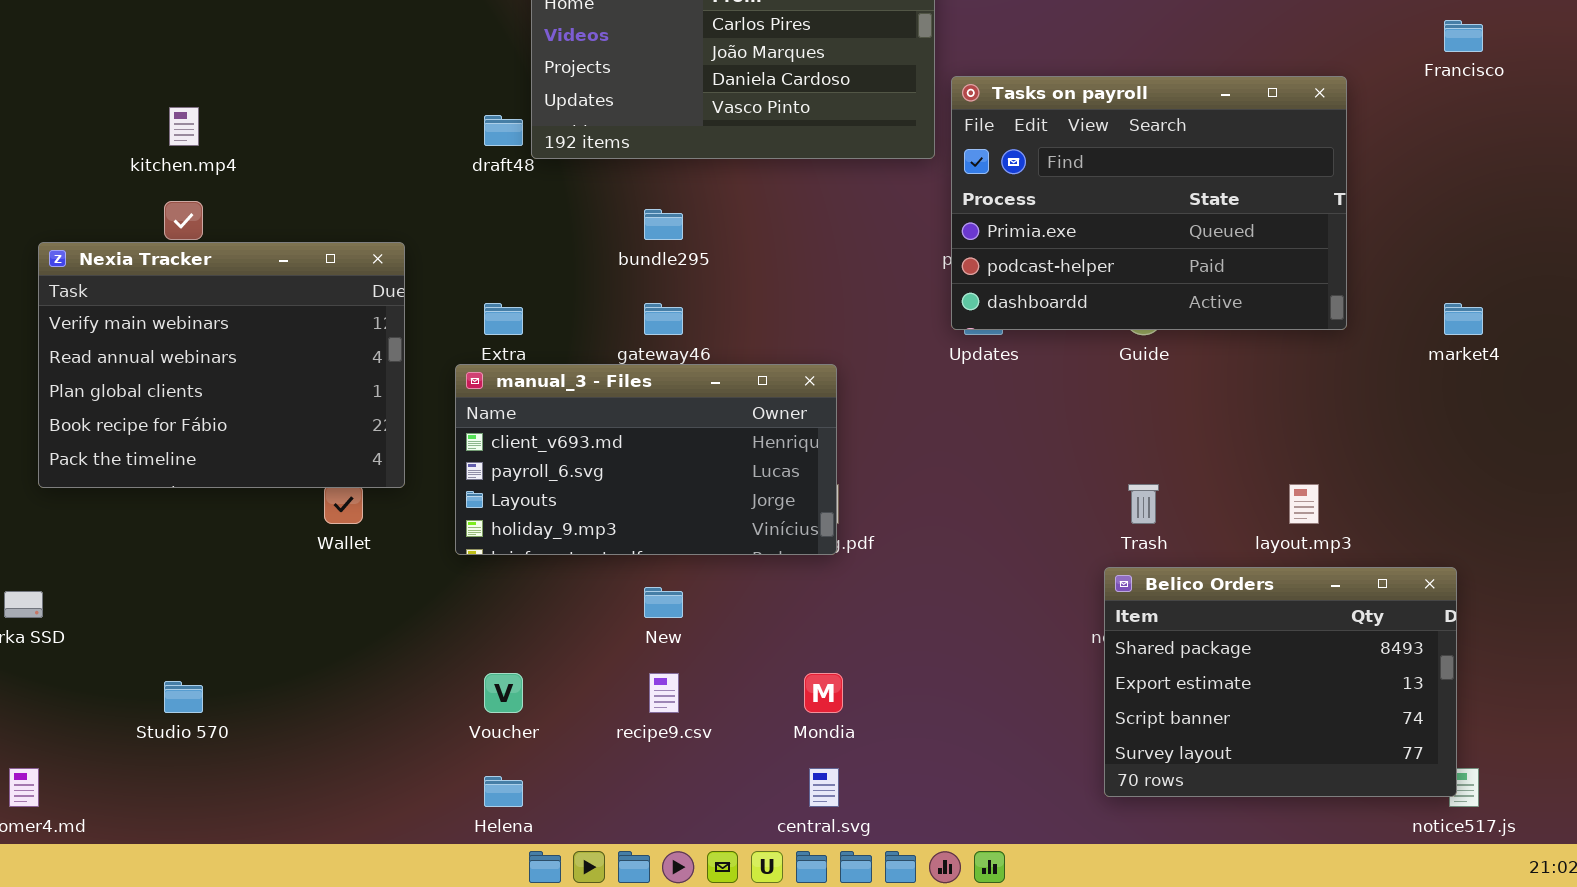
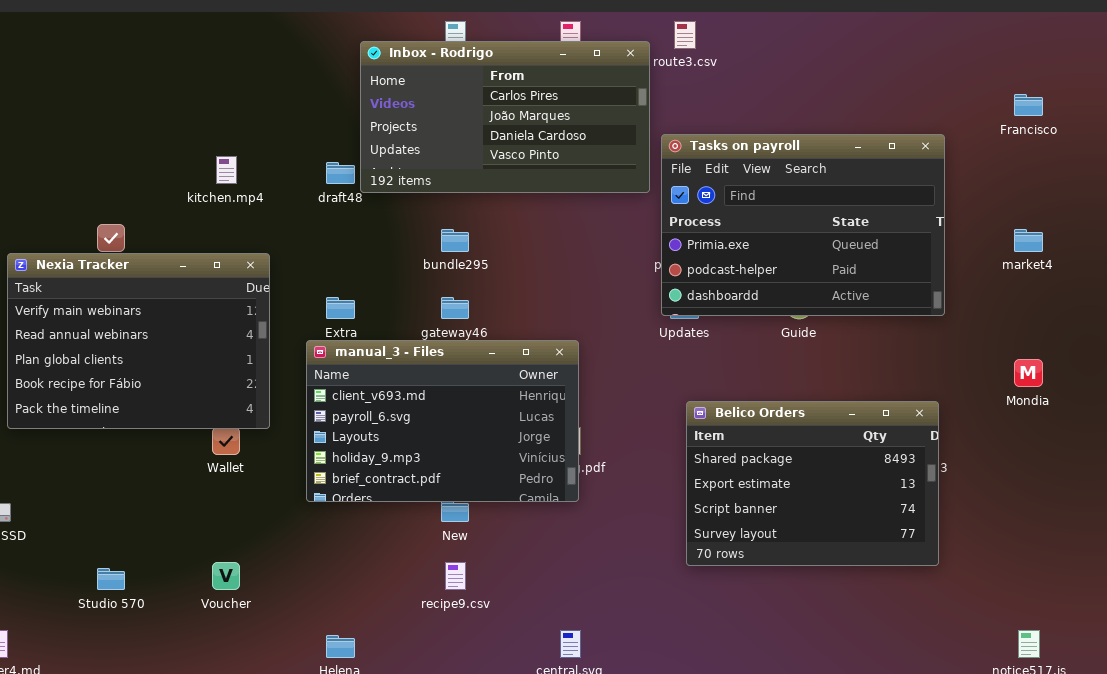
kitchen.mp4: [169,107,199,146] -> [216,156,237,184], moved
market4: [1444,303,1483,335] -> [1014,229,1043,252], moved
manual_3 - Files: [455,364,837,555] -> [306,340,579,502], resized
Belico Orders: [1104,567,1457,797] -> [686,401,939,566], moved
Voucher: [484,673,523,713] -> [212,562,240,590], moved
Mondia: [804,673,843,713] -> [1014,359,1043,387], moved

